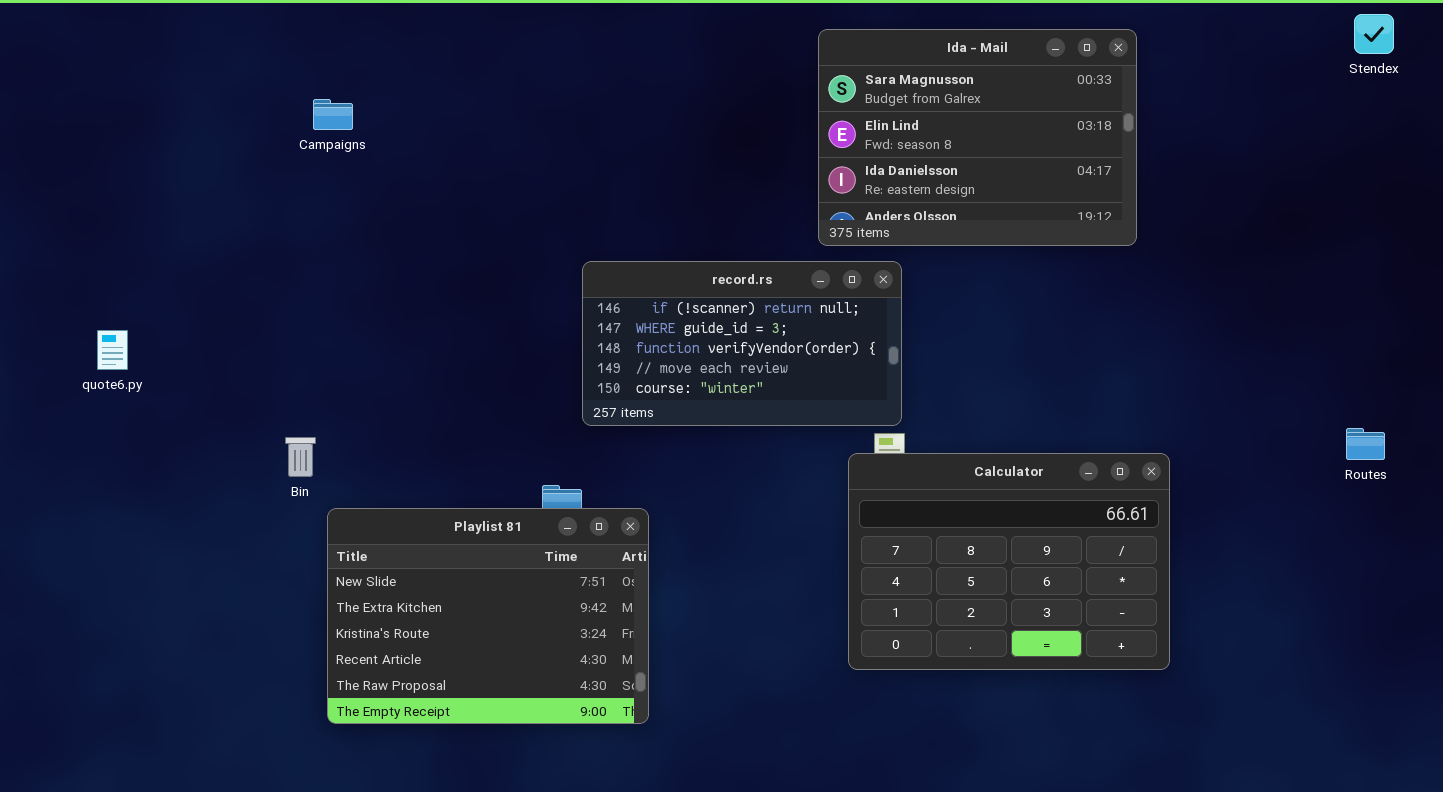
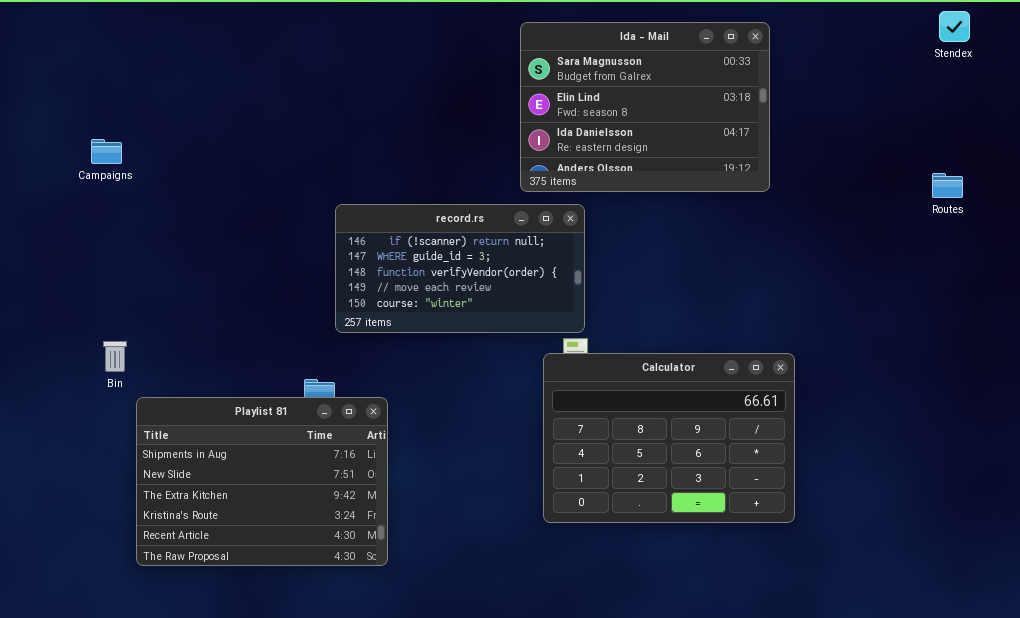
Campaigns: [313,99,353,130] -> [91,139,122,164], moved
Routes: [1346,428,1385,460] -> [932,173,963,198], moved
Playlist 81: [327,508,649,724] -> [136,397,388,566], scrolled up 1 row

